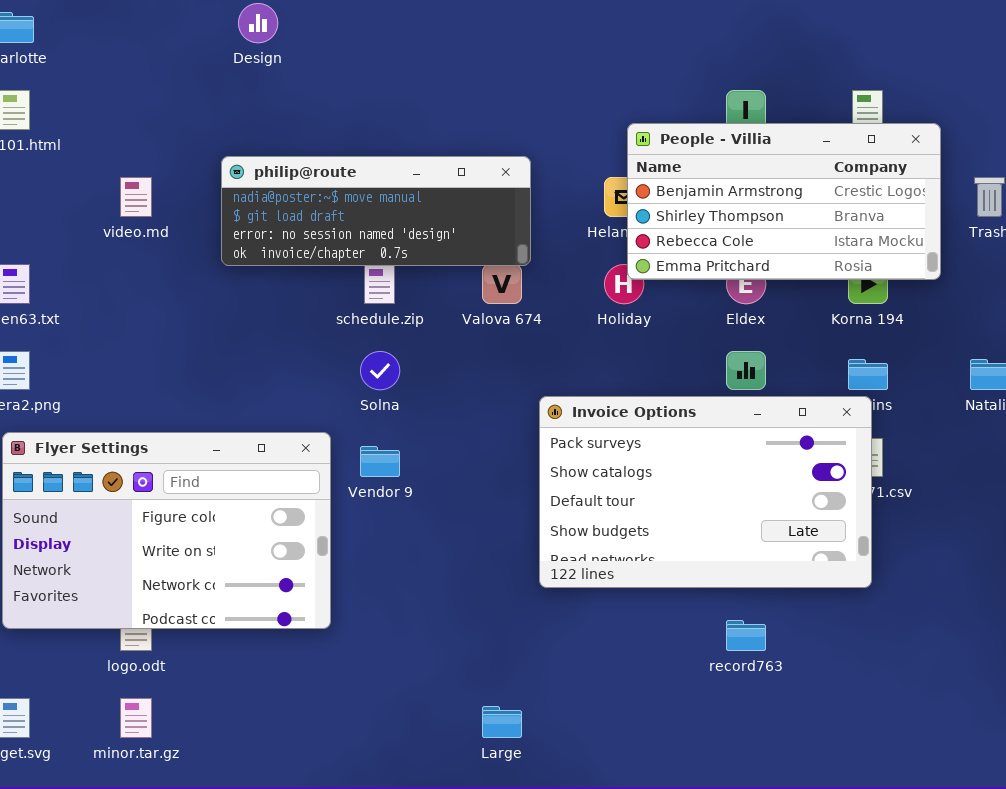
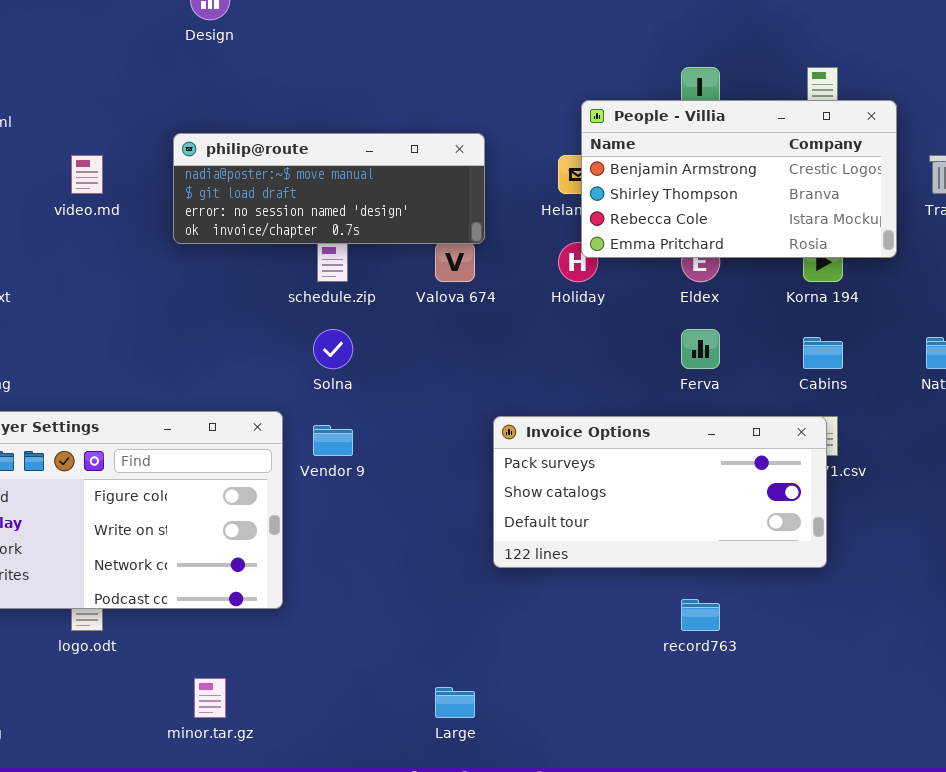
Invoice Options: [539,396,872,588] -> [493,416,827,568], resized
minor.tar.gz: [120,698,152,738] -> [194,678,226,718], moved

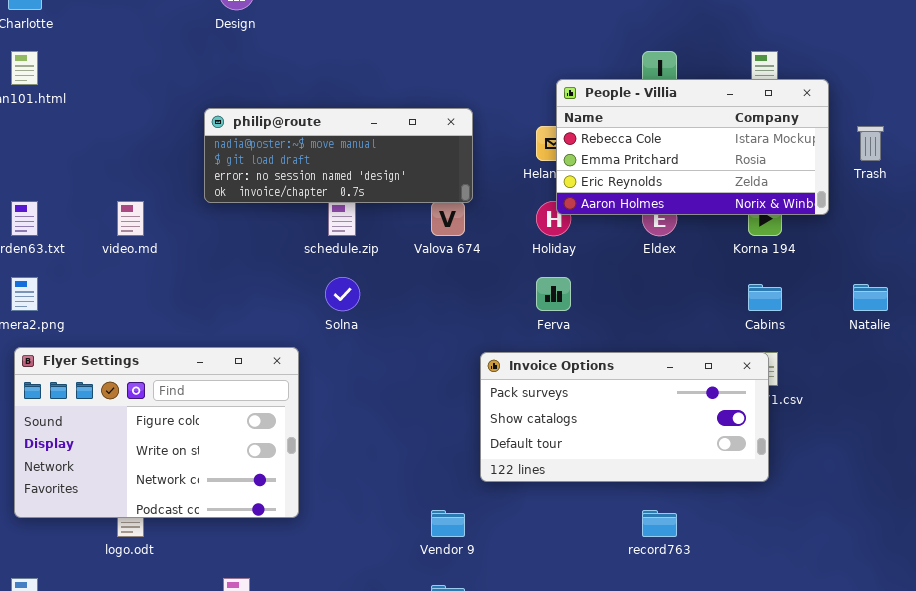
People - Villia: [581,100,897,258] -> [556,79,829,215], scrolled down 2 rows
video.md: [71,155,103,194] -> [117,201,144,236], moved
Ferva: [681,329,720,369] -> [536,277,571,311], moved
Vendor 9: [313,425,353,456] -> [431,510,465,537], moved

